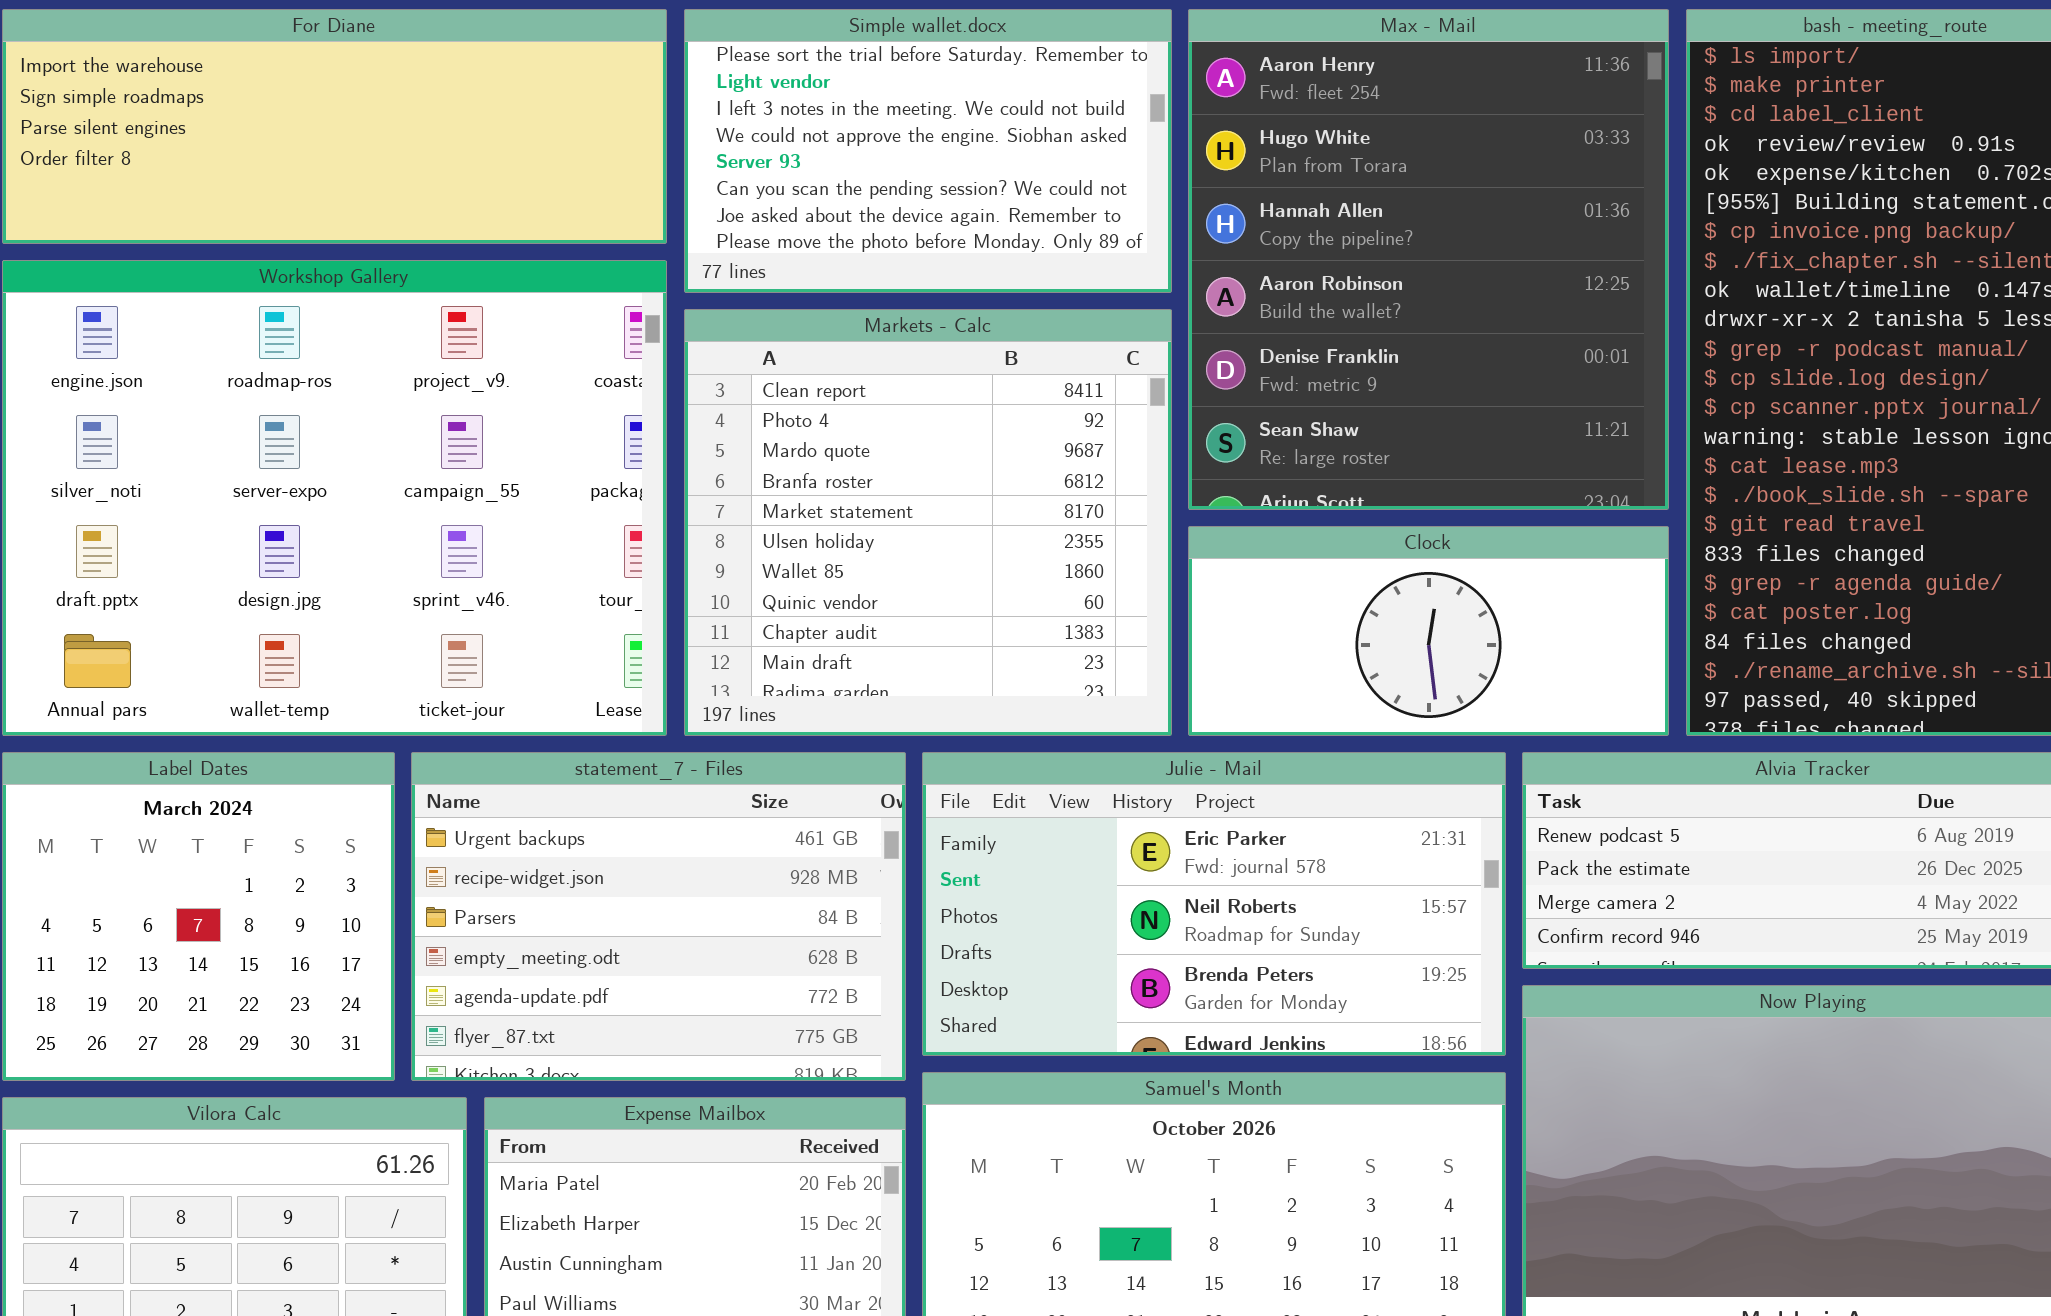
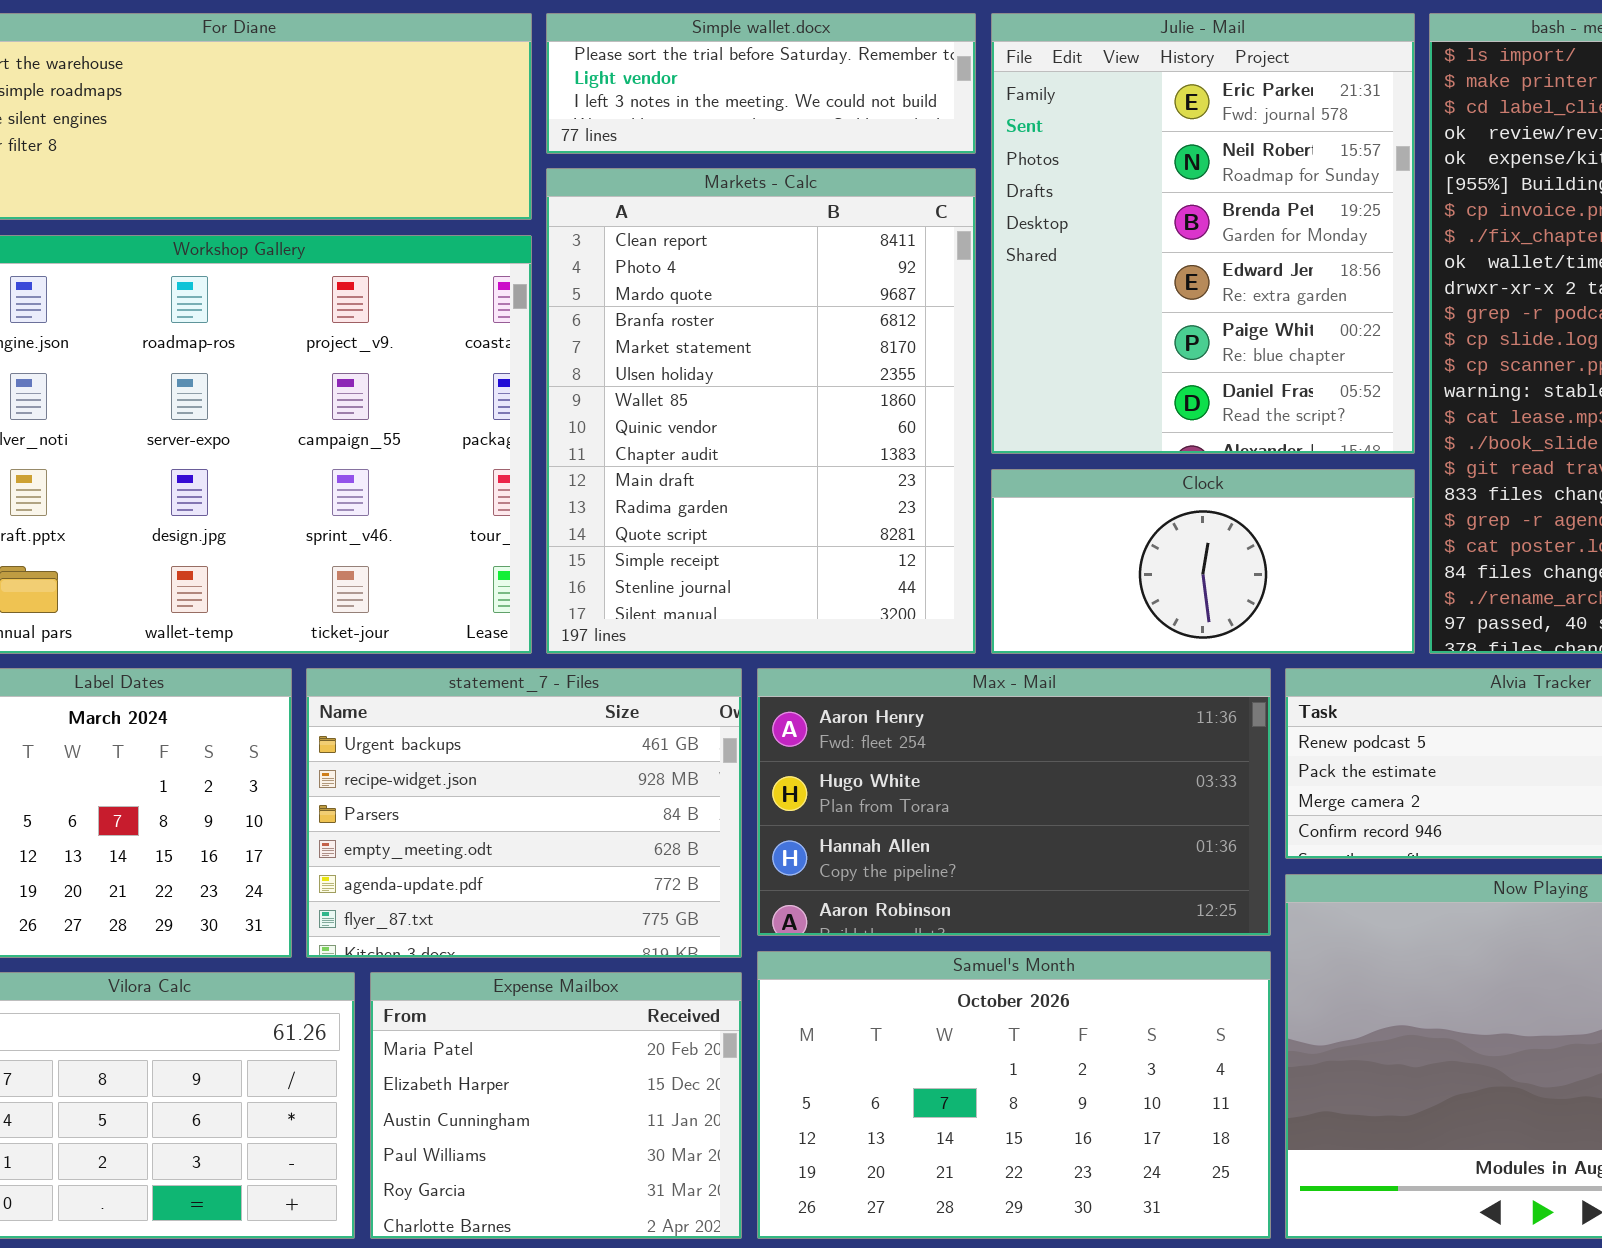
Simple wallet.docx: [684,9,1172,293] -> [546,13,976,154], resized
Max - Mail: [1188,9,1669,510] -> [757,668,1271,936], moved, resized
Markets - Calc: [684,309,1172,736] -> [546,168,976,654], resized
Julie - Mail: [922,752,1506,1056] -> [991,13,1415,454], moved, resized

